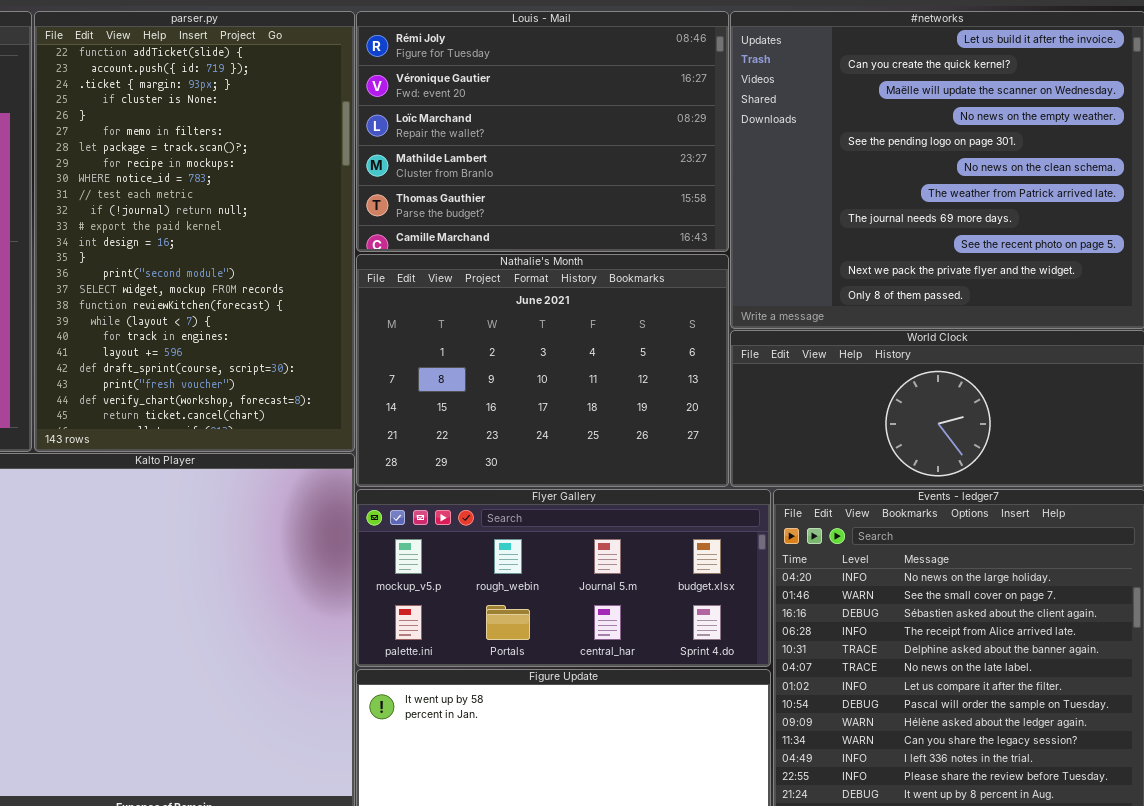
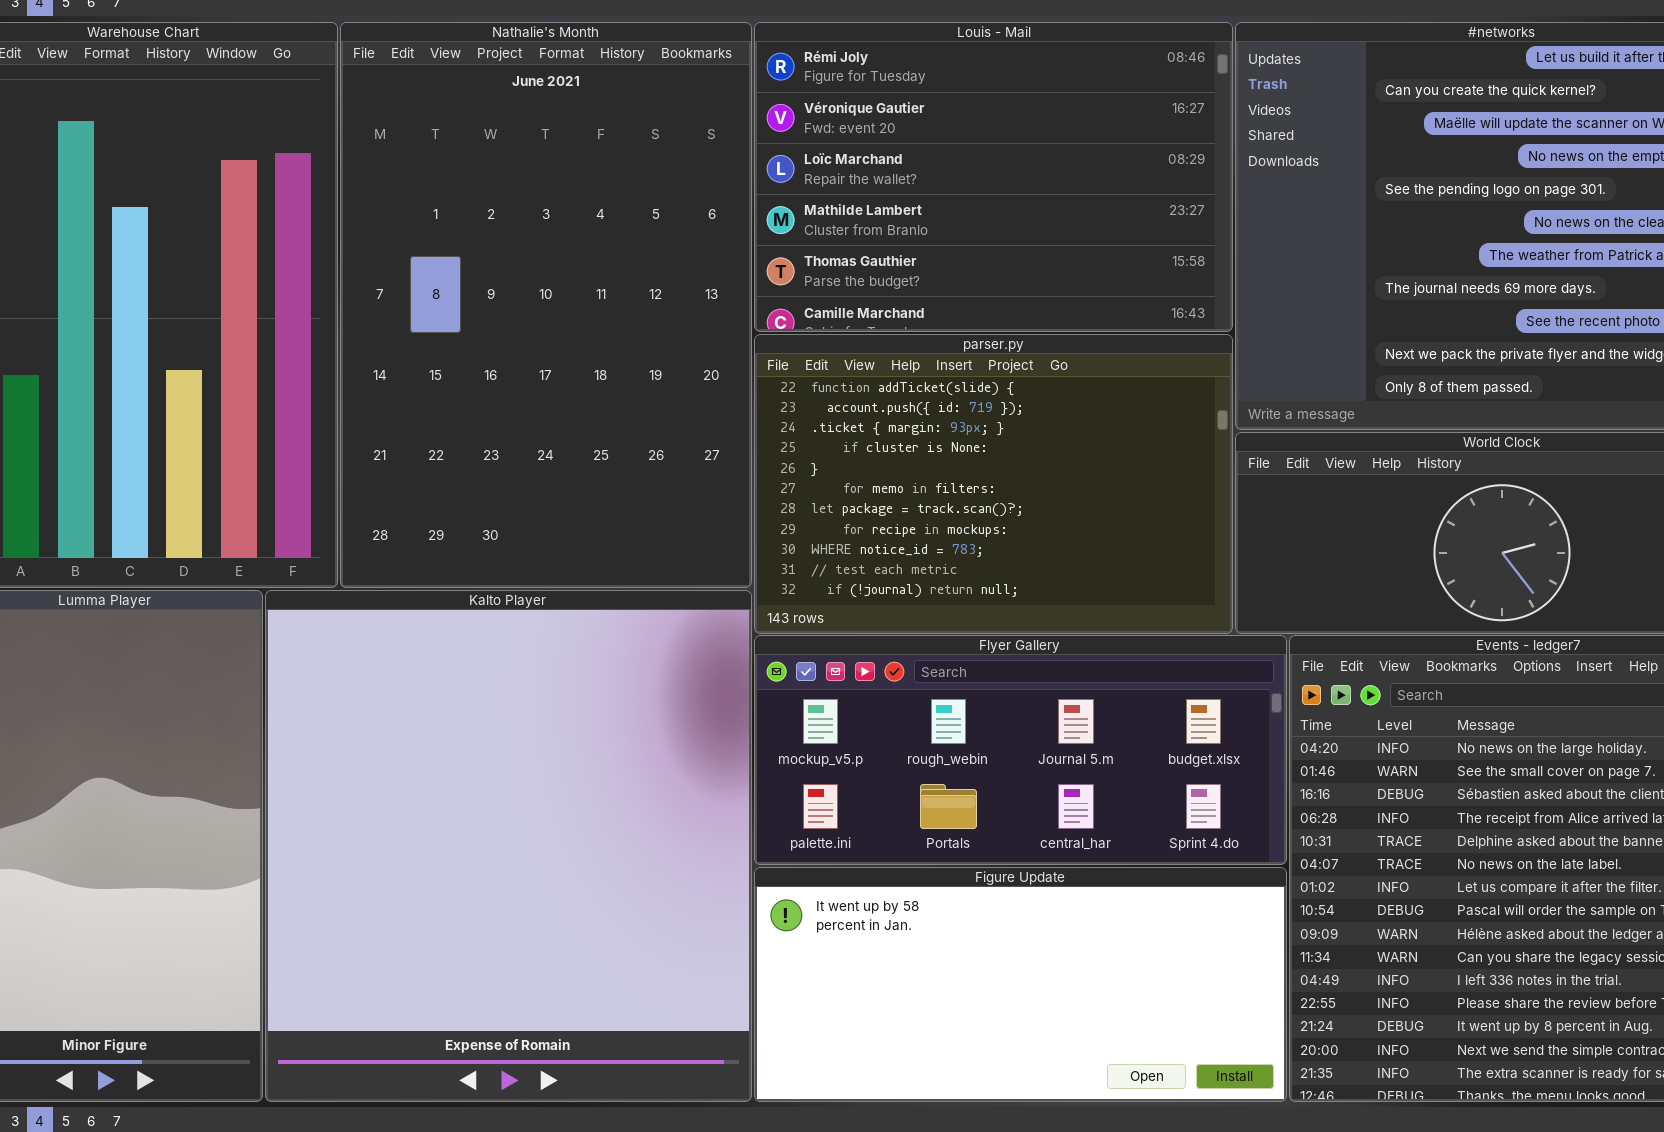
parser.py: [34,11,355,452] -> [754,334,1233,634], moved, resized
Nathalie's Month: [356,254,729,487] -> [340,22,752,588], moved, resized

